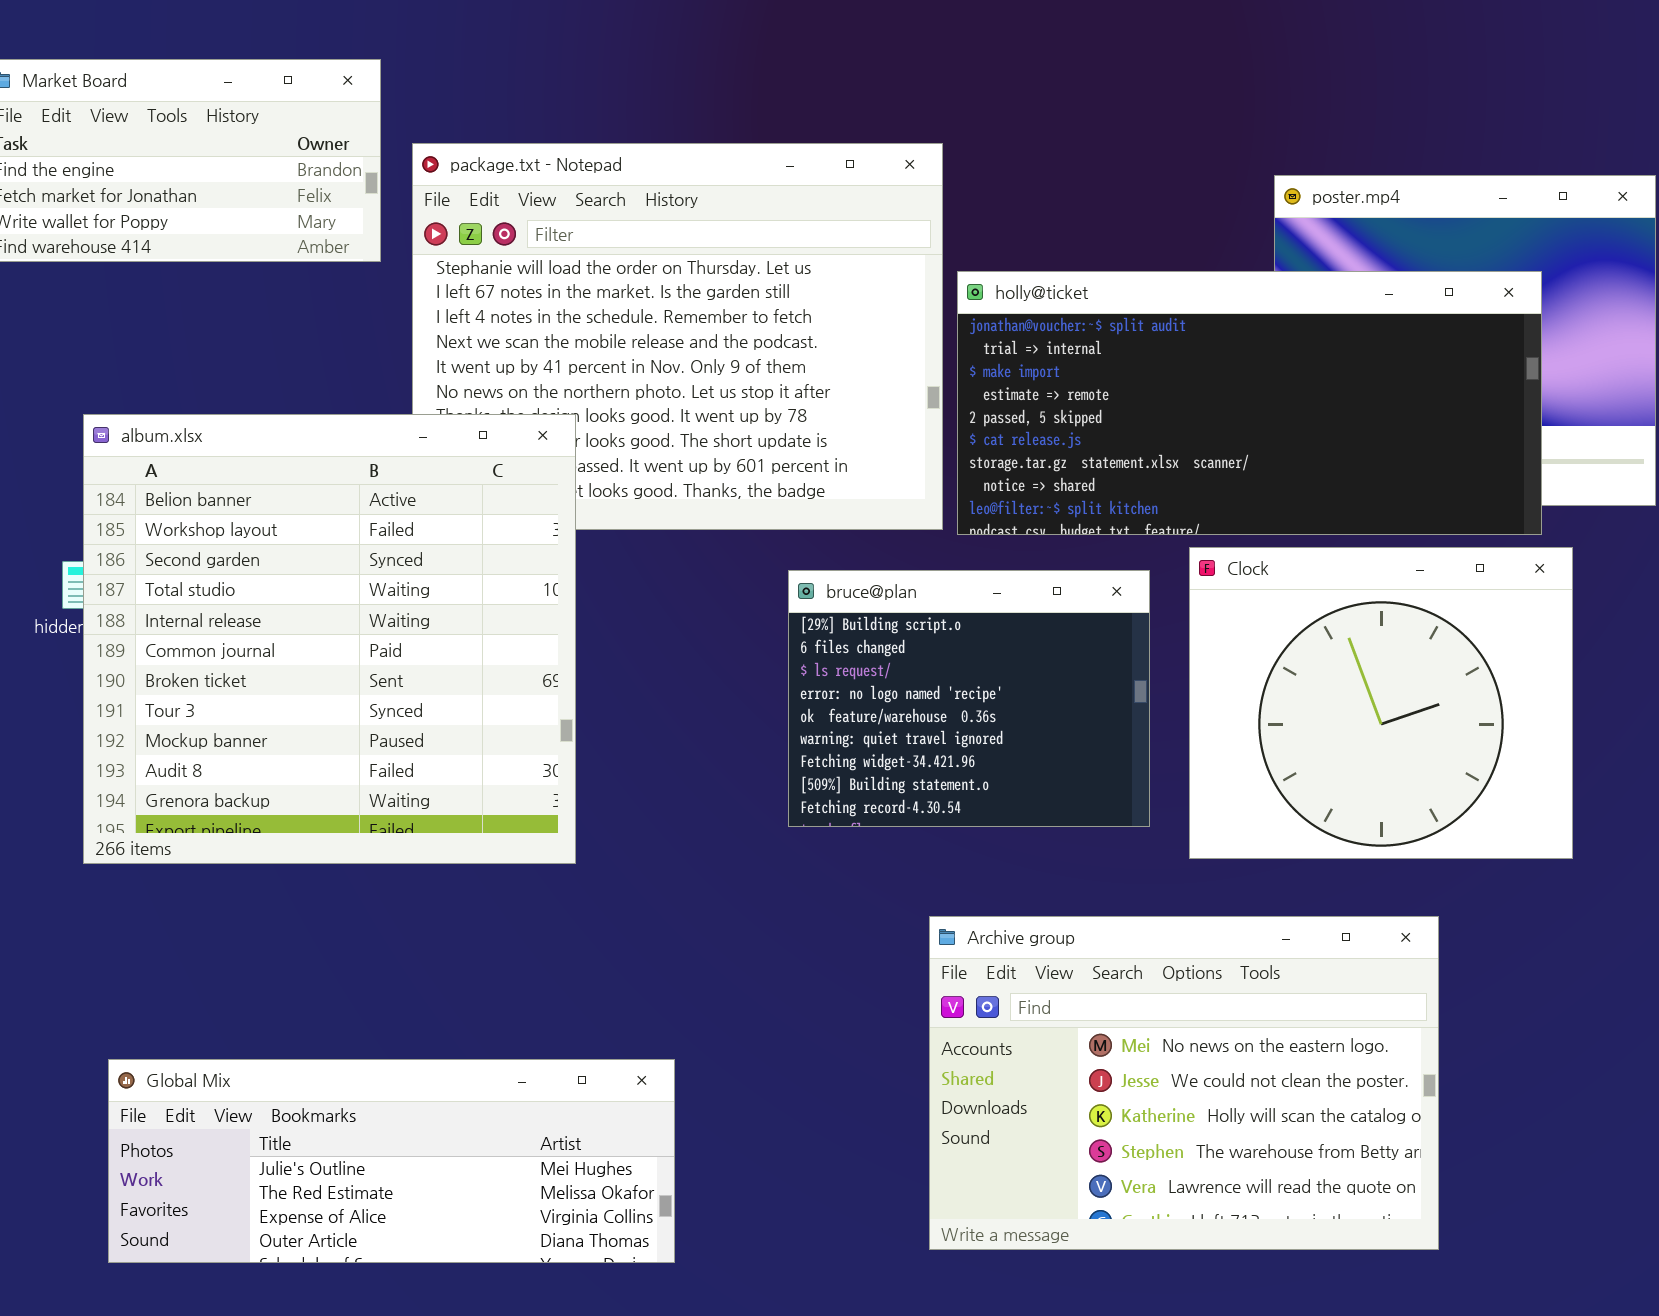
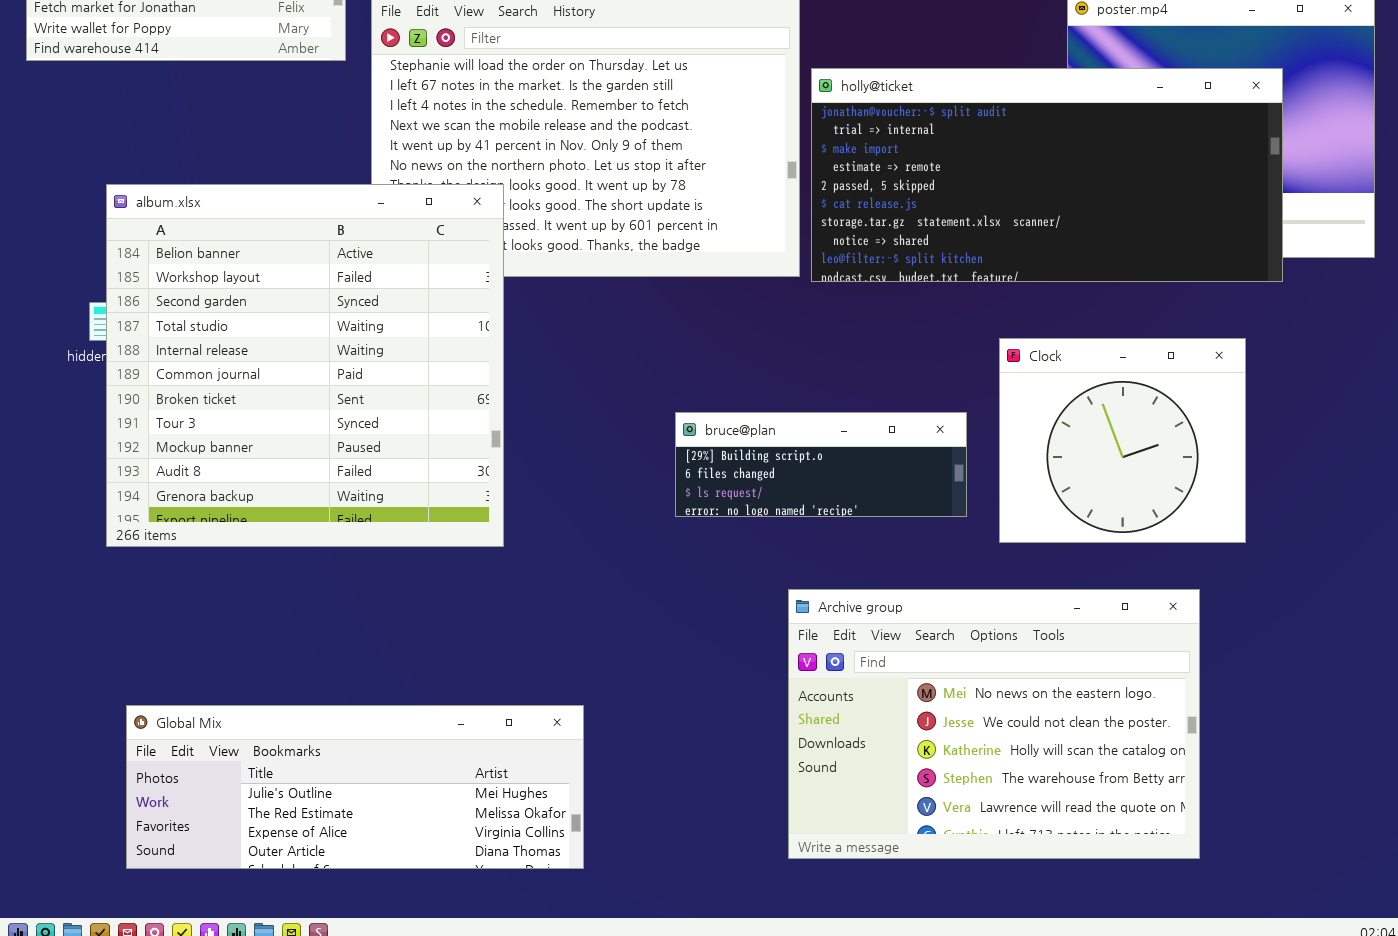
Clock: [1189,547,1573,859] -> [999,338,1246,543], resized
bruce@plan: [788,570,1150,827] -> [675,412,967,517], resized

